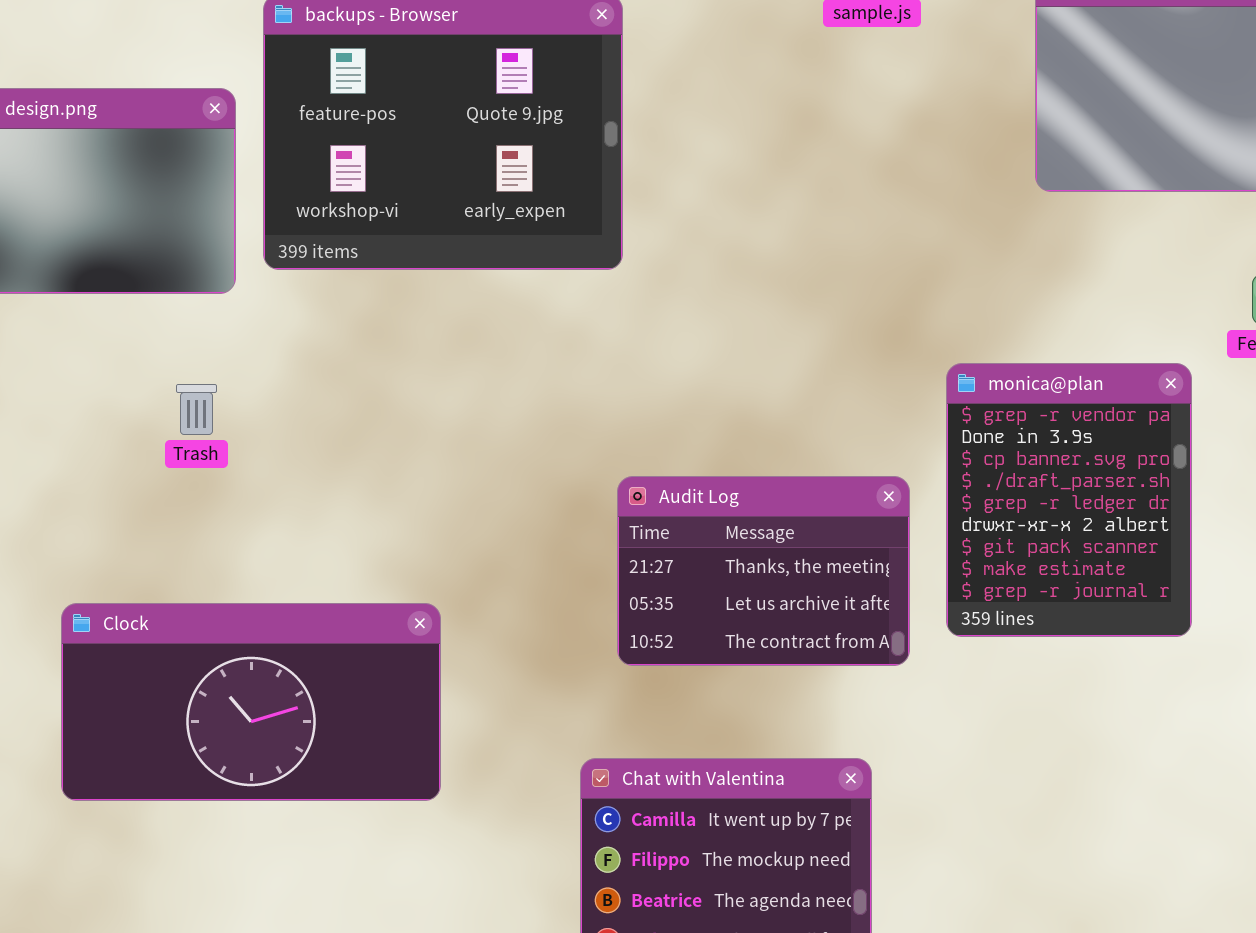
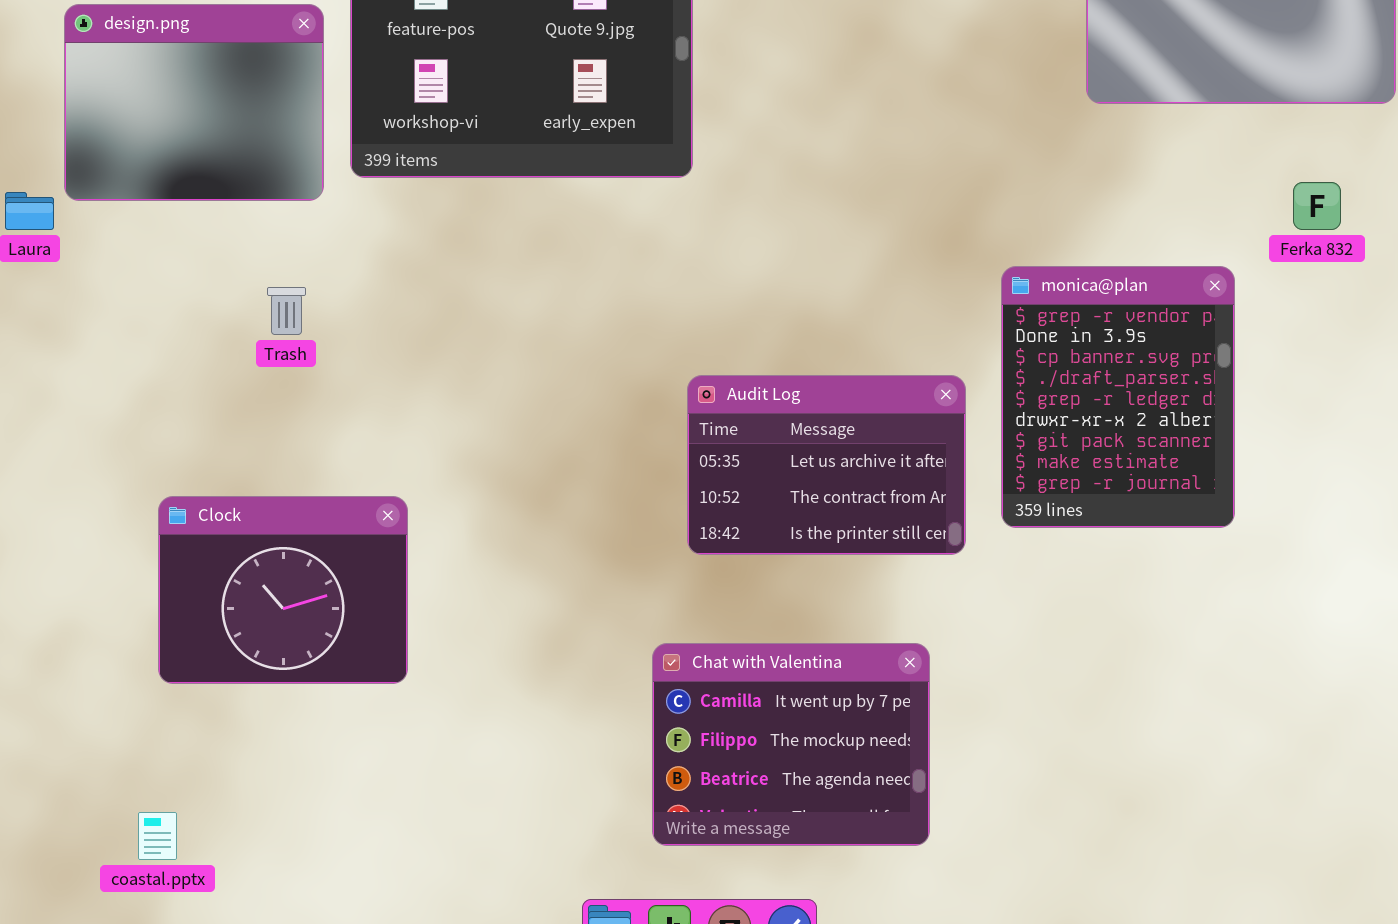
Audit Log: [617,476,910,666] -> [687,375,966,555], scrolled down 1 row
Clock: [61,603,441,801] -> [158,496,408,684], resized

